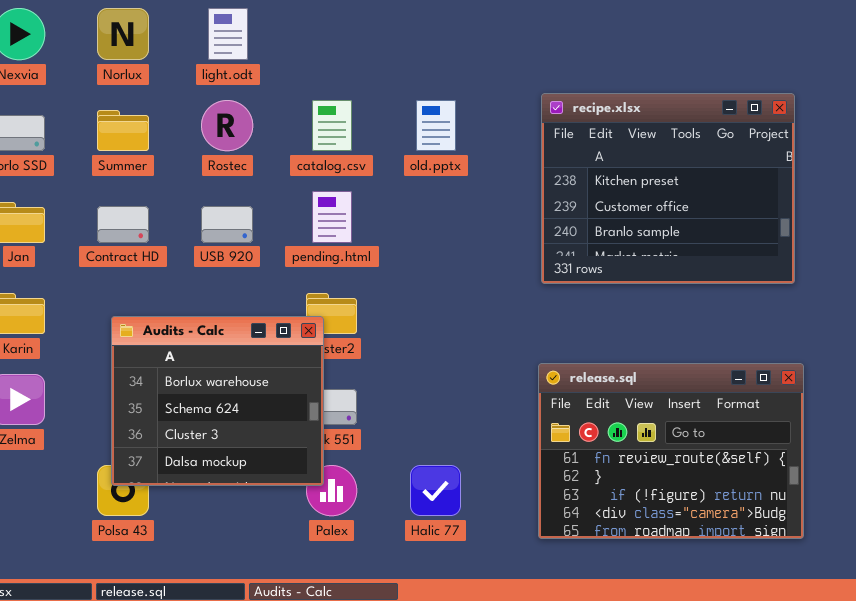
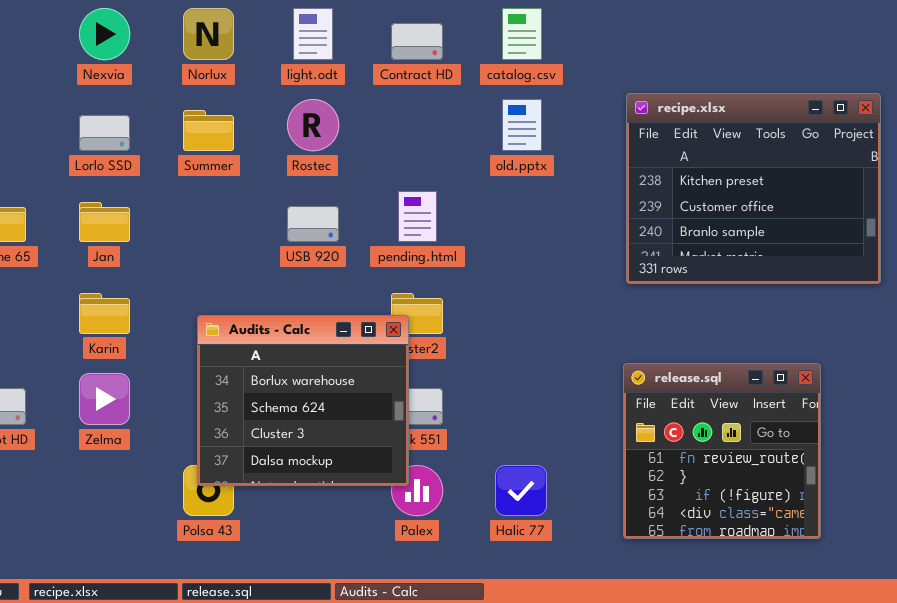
catalog.csv: [312,100,352,151] -> [502,8,542,60], moved
Contract HD: [97,206,149,243] -> [391,23,443,60], moved
release.sql: [538,363,804,539] -> [623,363,821,539], resized

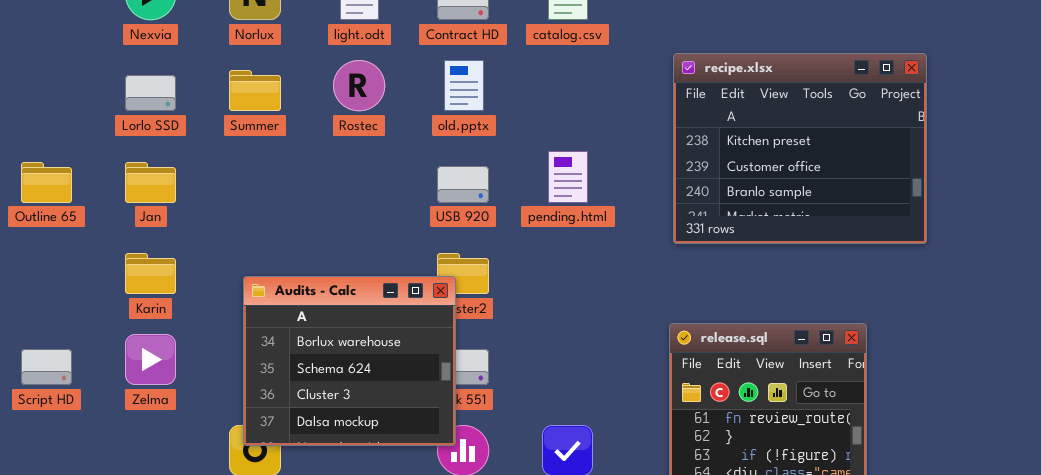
old.pptx: [502,99,542,151] -> [444,60,484,111], moved
pending.html: [398,191,437,242] -> [548,151,588,203], moved
USB 920: [287,206,339,242] -> [437,166,489,203], moved

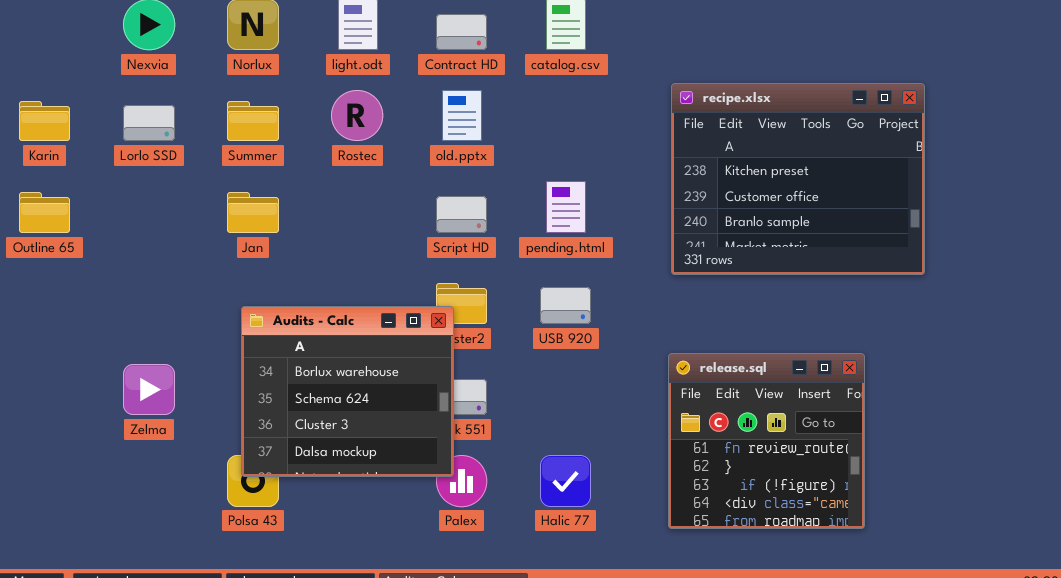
Jan: [125,162,176,203] -> [227,192,279,233], moved
USB 920: [437,166,489,203] -> [540,287,591,324], moved
Karin: [125,253,176,294] -> [19,101,70,141], moved
Script HD: [21,349,72,385] -> [436,196,487,233], moved

